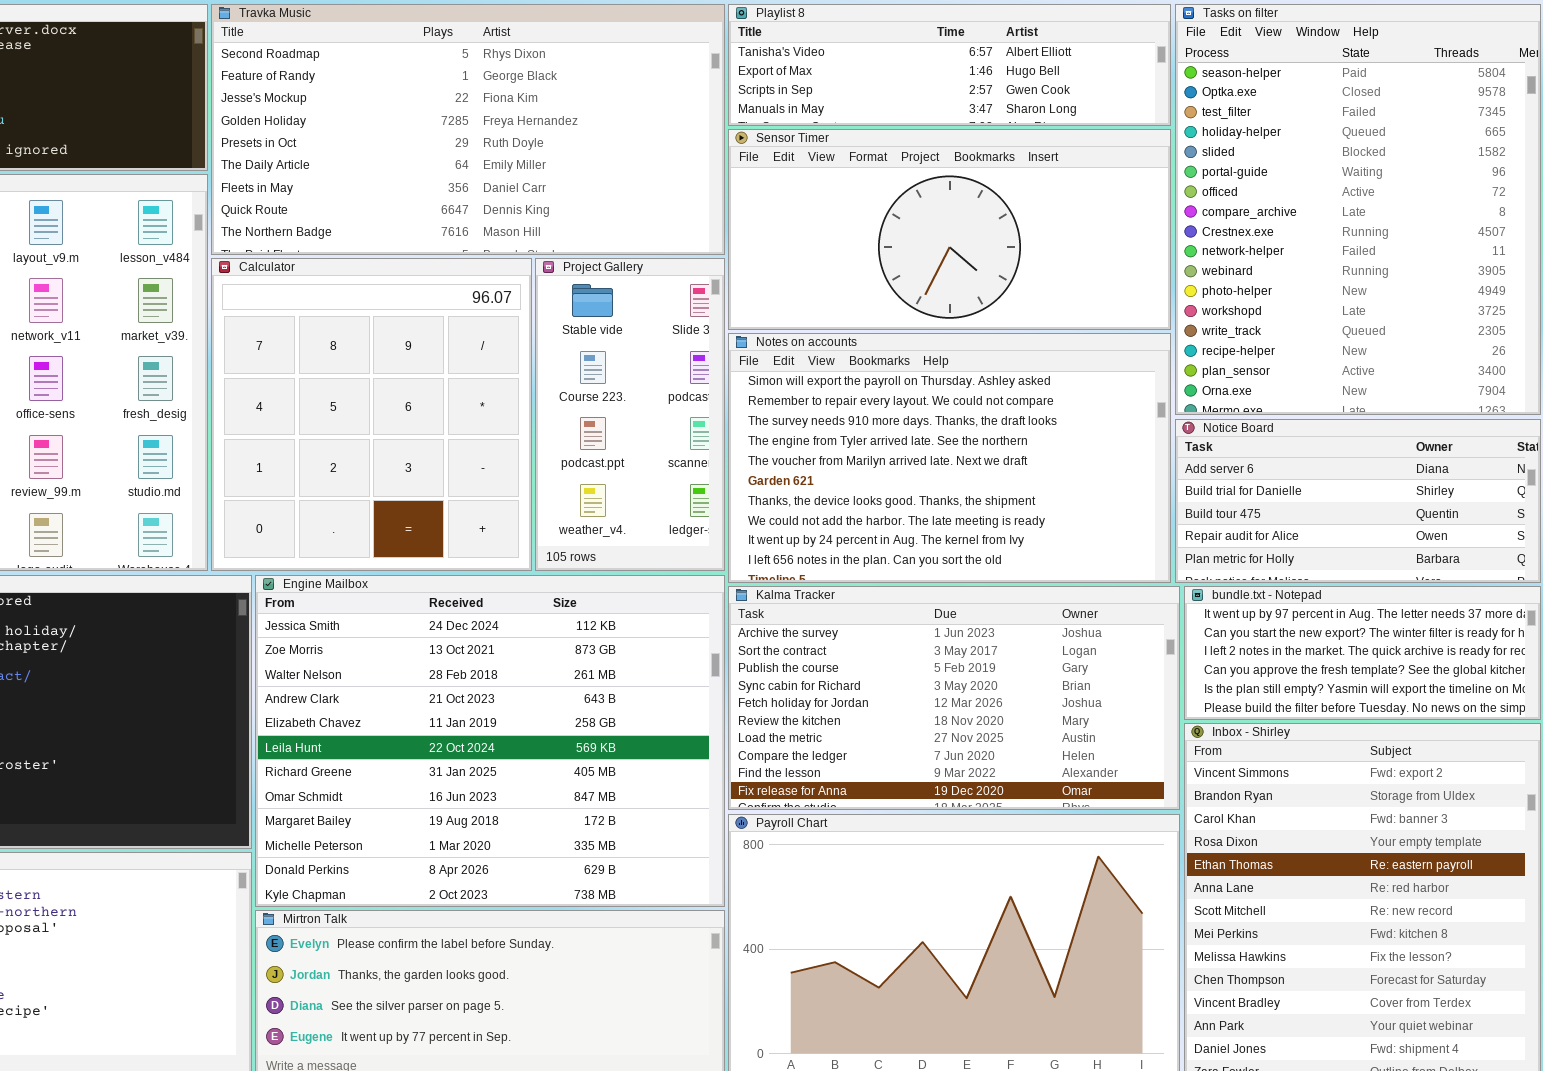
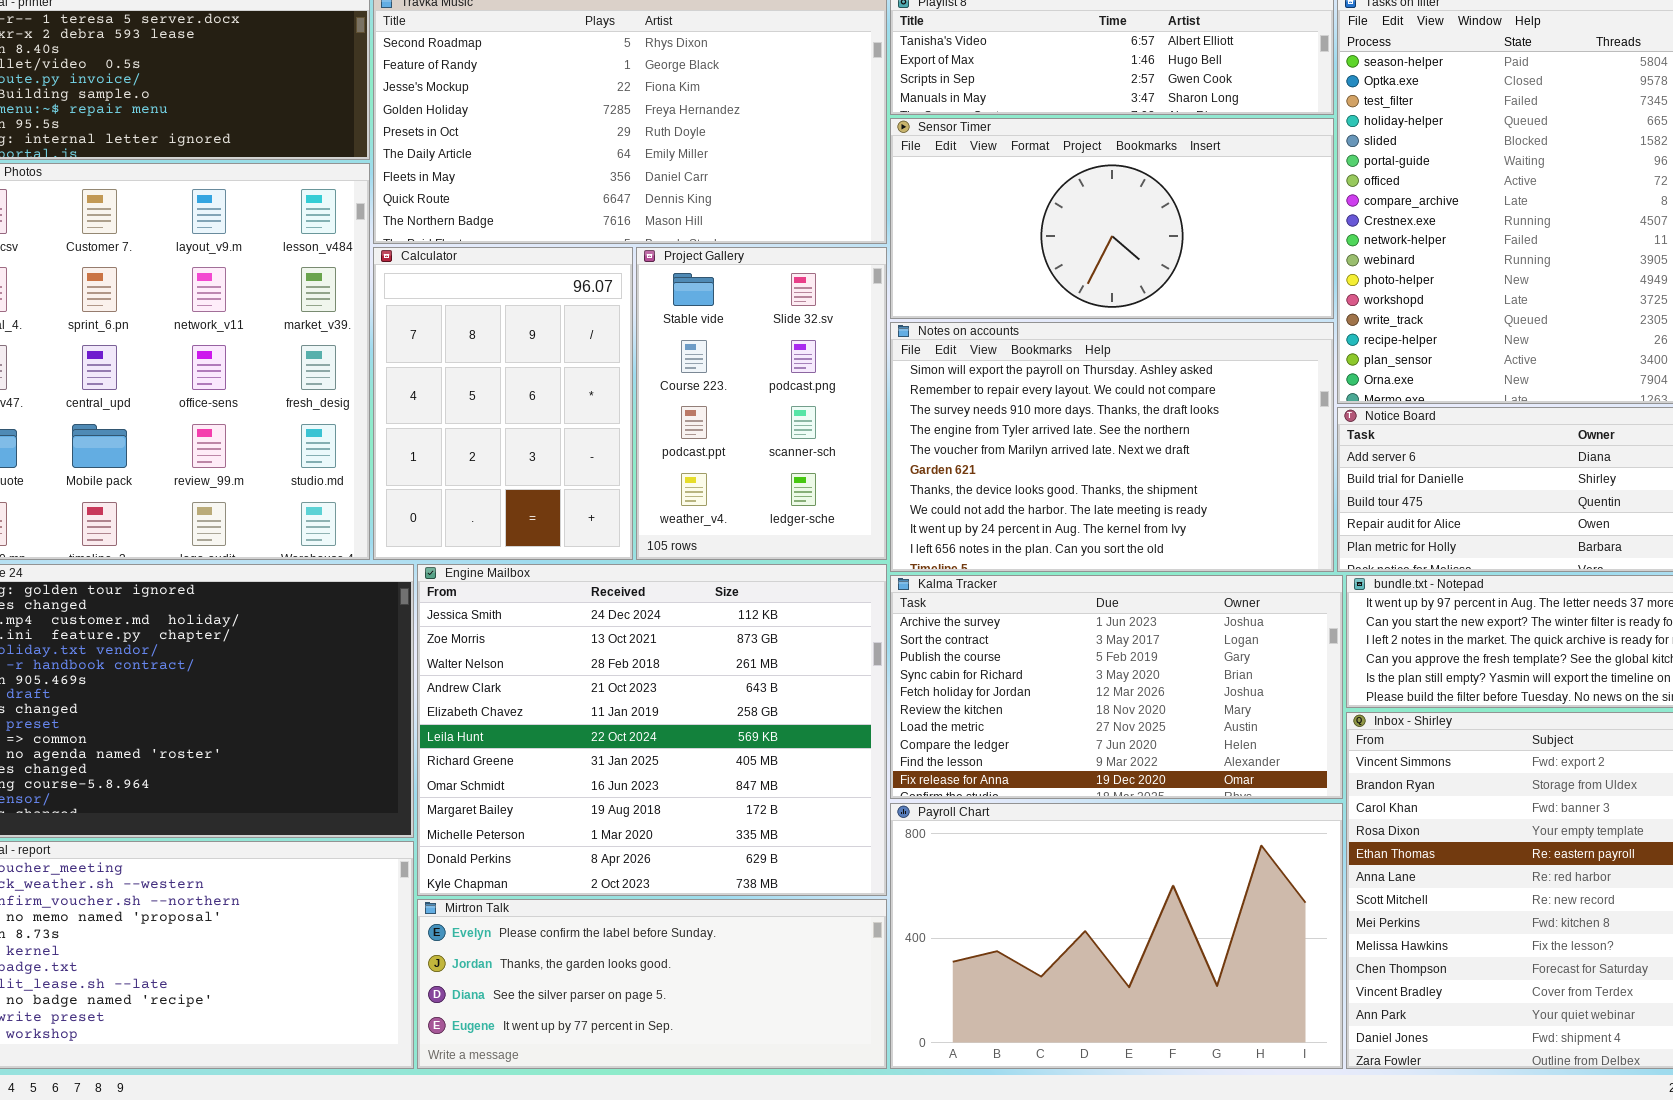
Calculator: [211,258,532,571] -> [373,247,633,560], resized
Project Gallery: [535,258,725,571] -> [636,247,887,560], resized

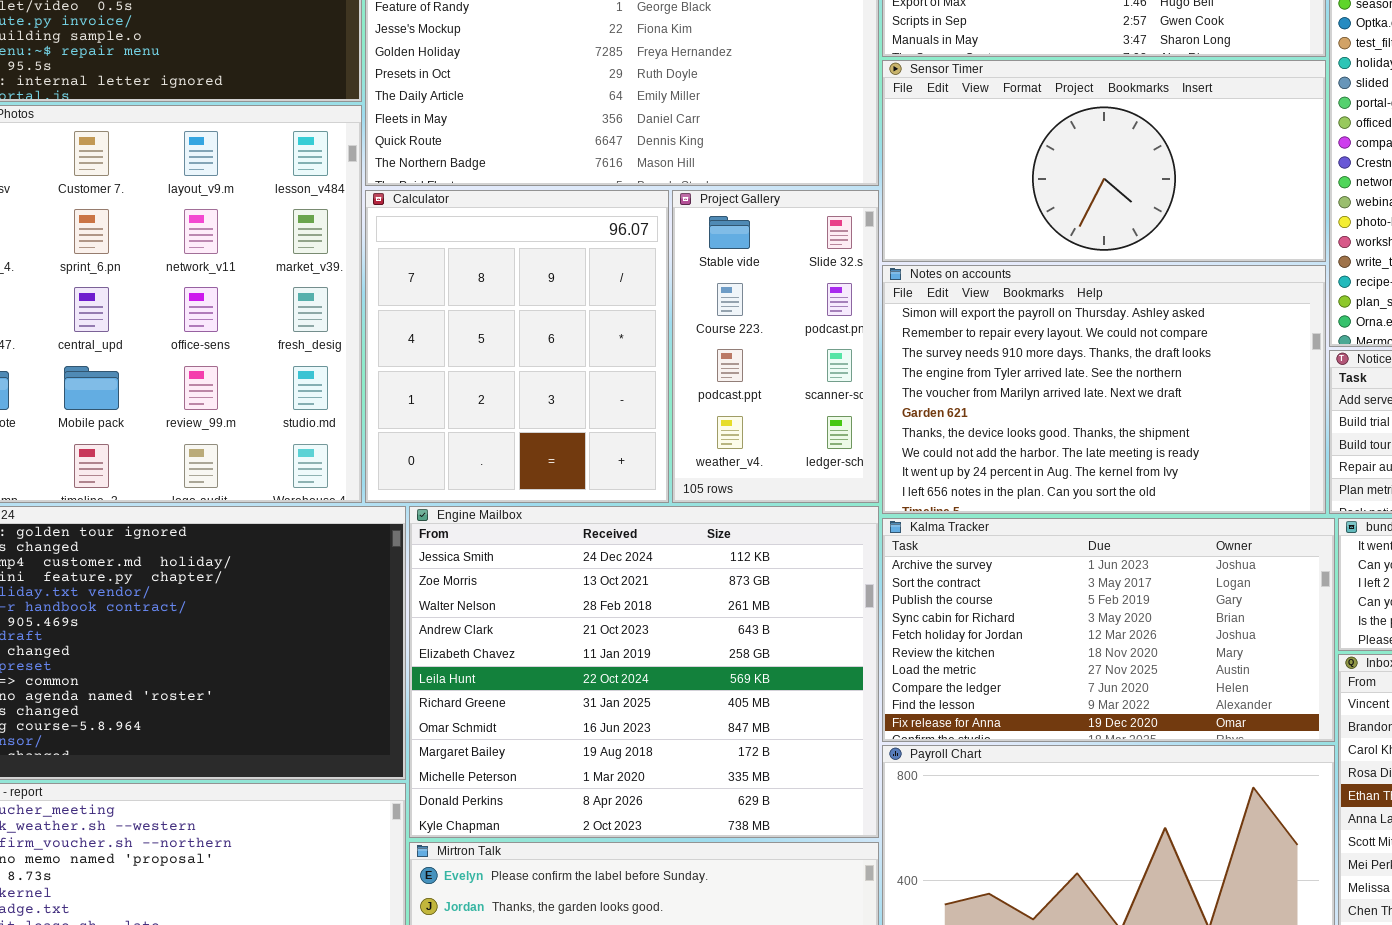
Calculator: [373,247,633,560] -> [365,190,669,503], resized
Project Gallery: [636,247,887,560] -> [672,190,879,503], resized

